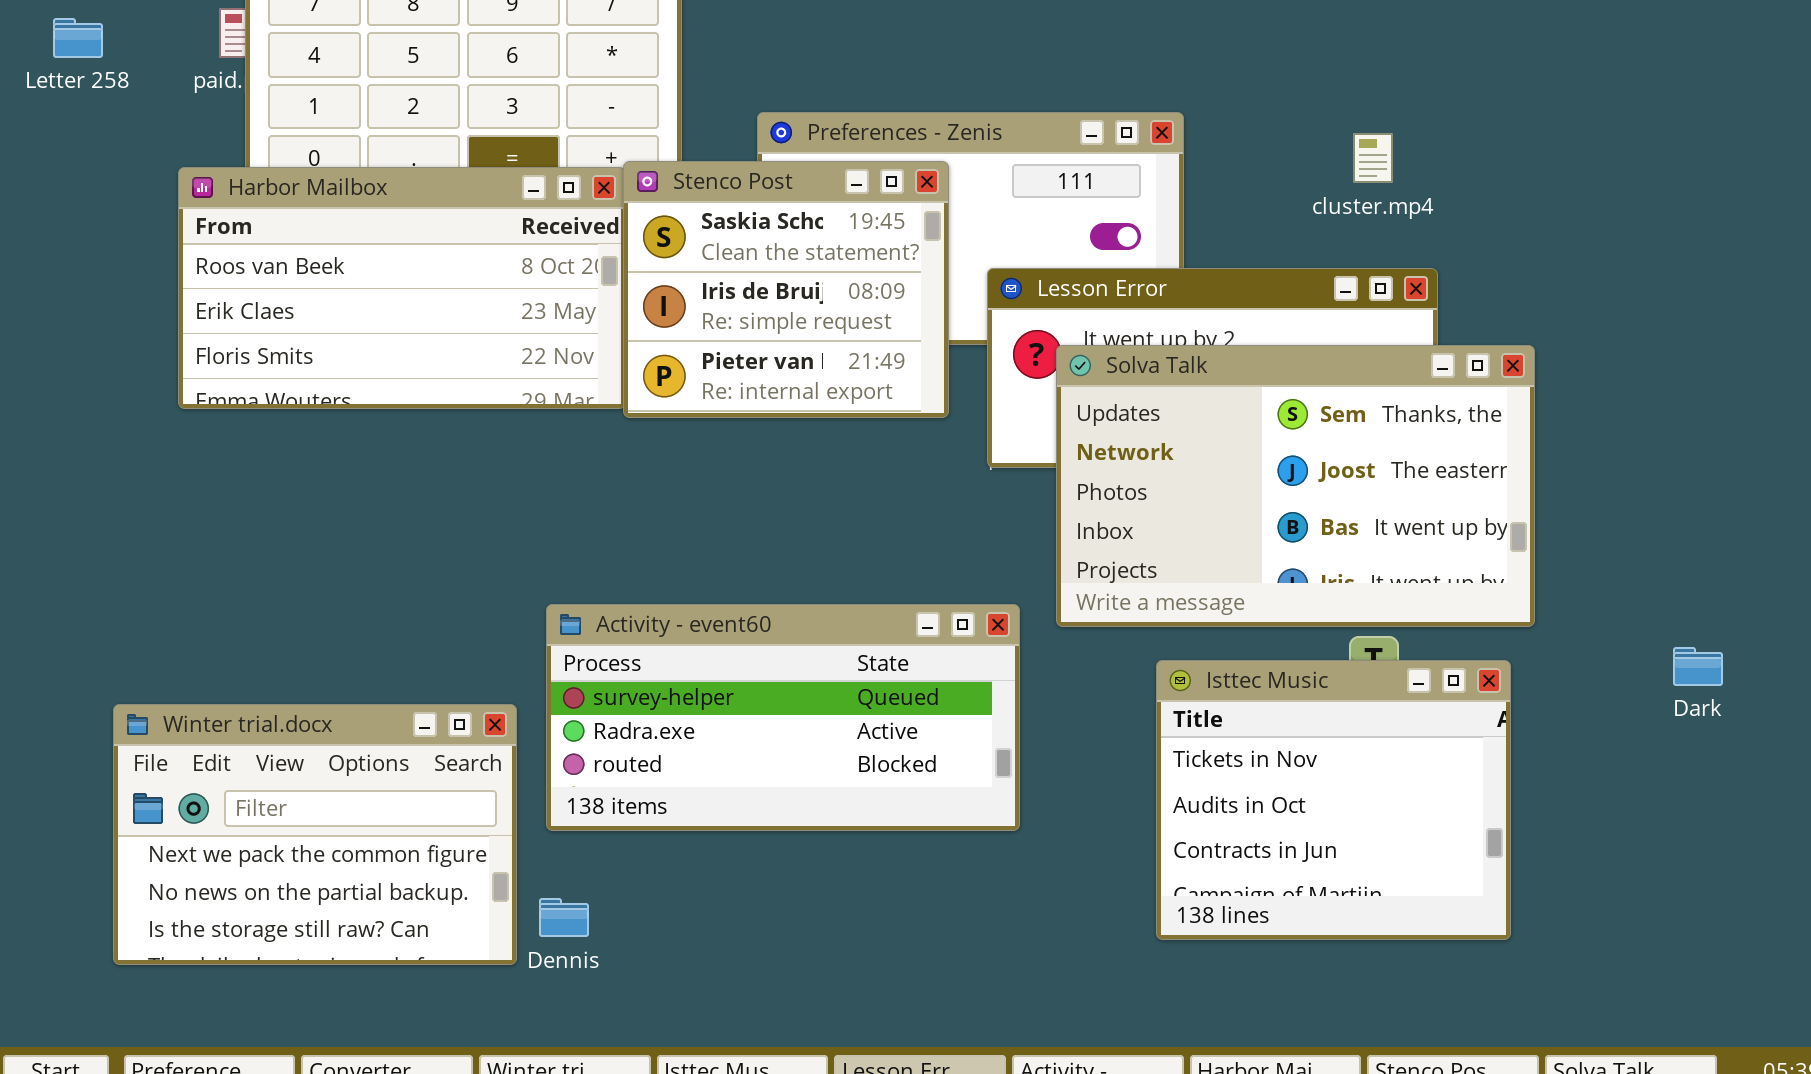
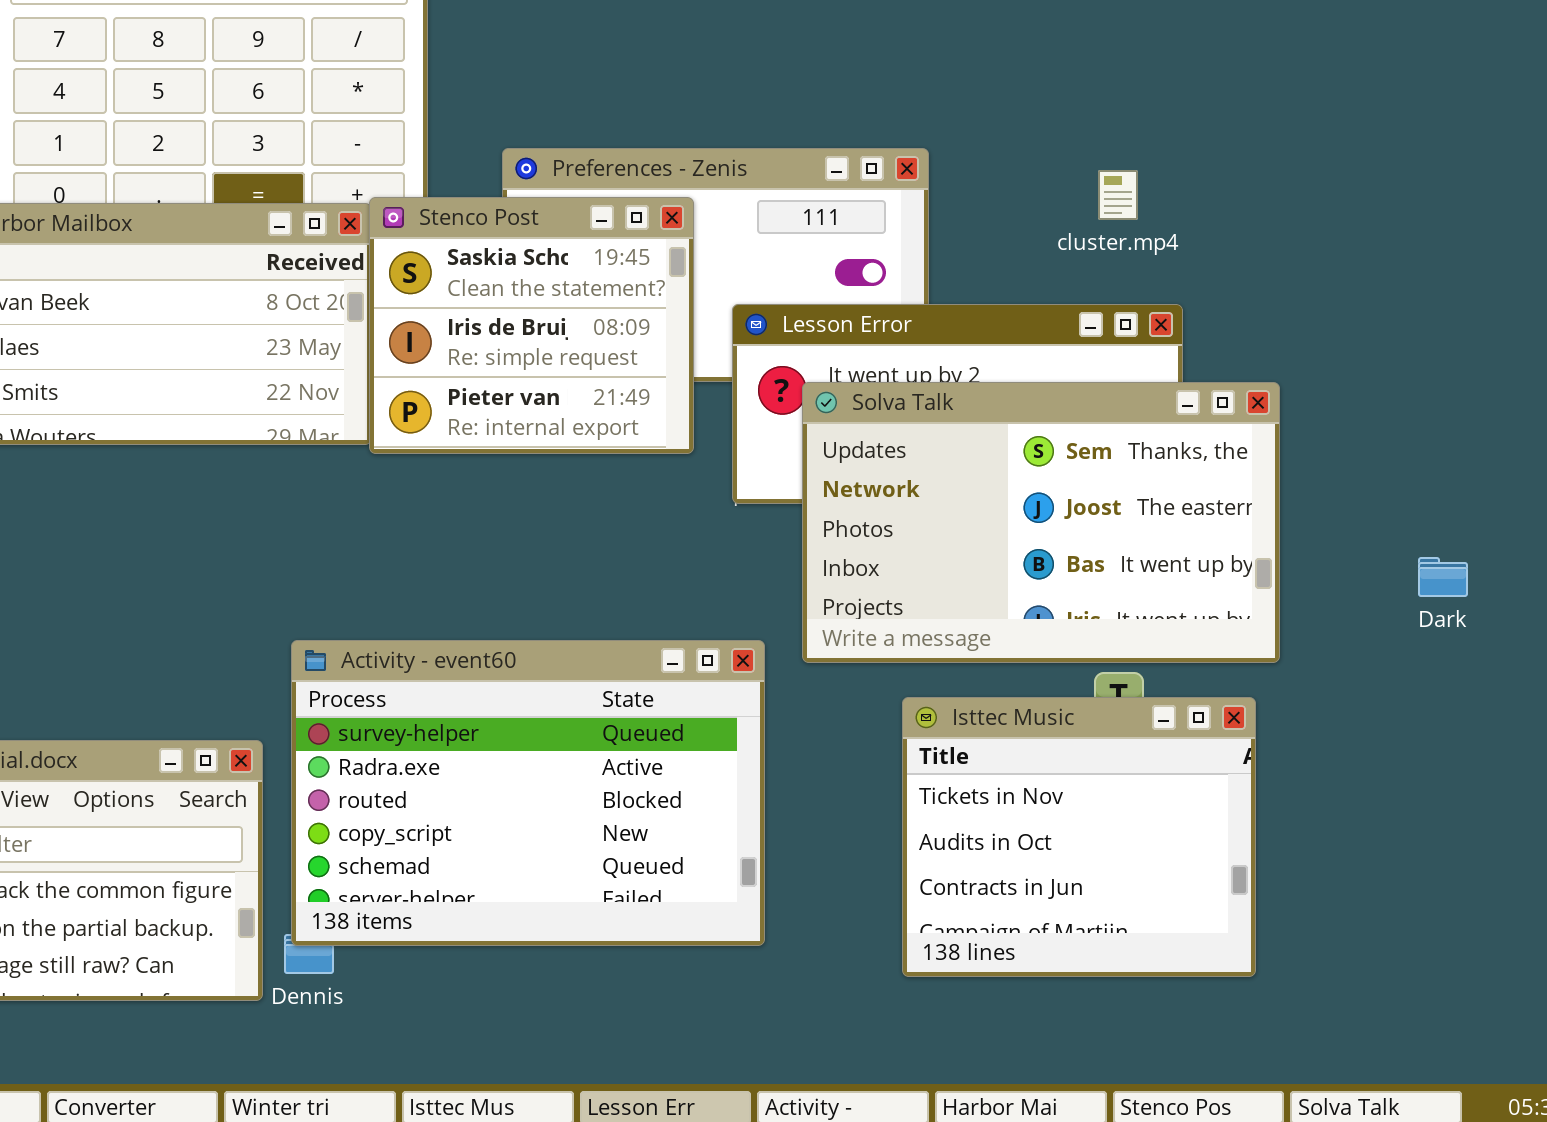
Activity - event60: [546,604,1020,831] -> [291,640,765,946], resized
Dark: [1673,647,1723,686] -> [1418,557,1468,597], moved

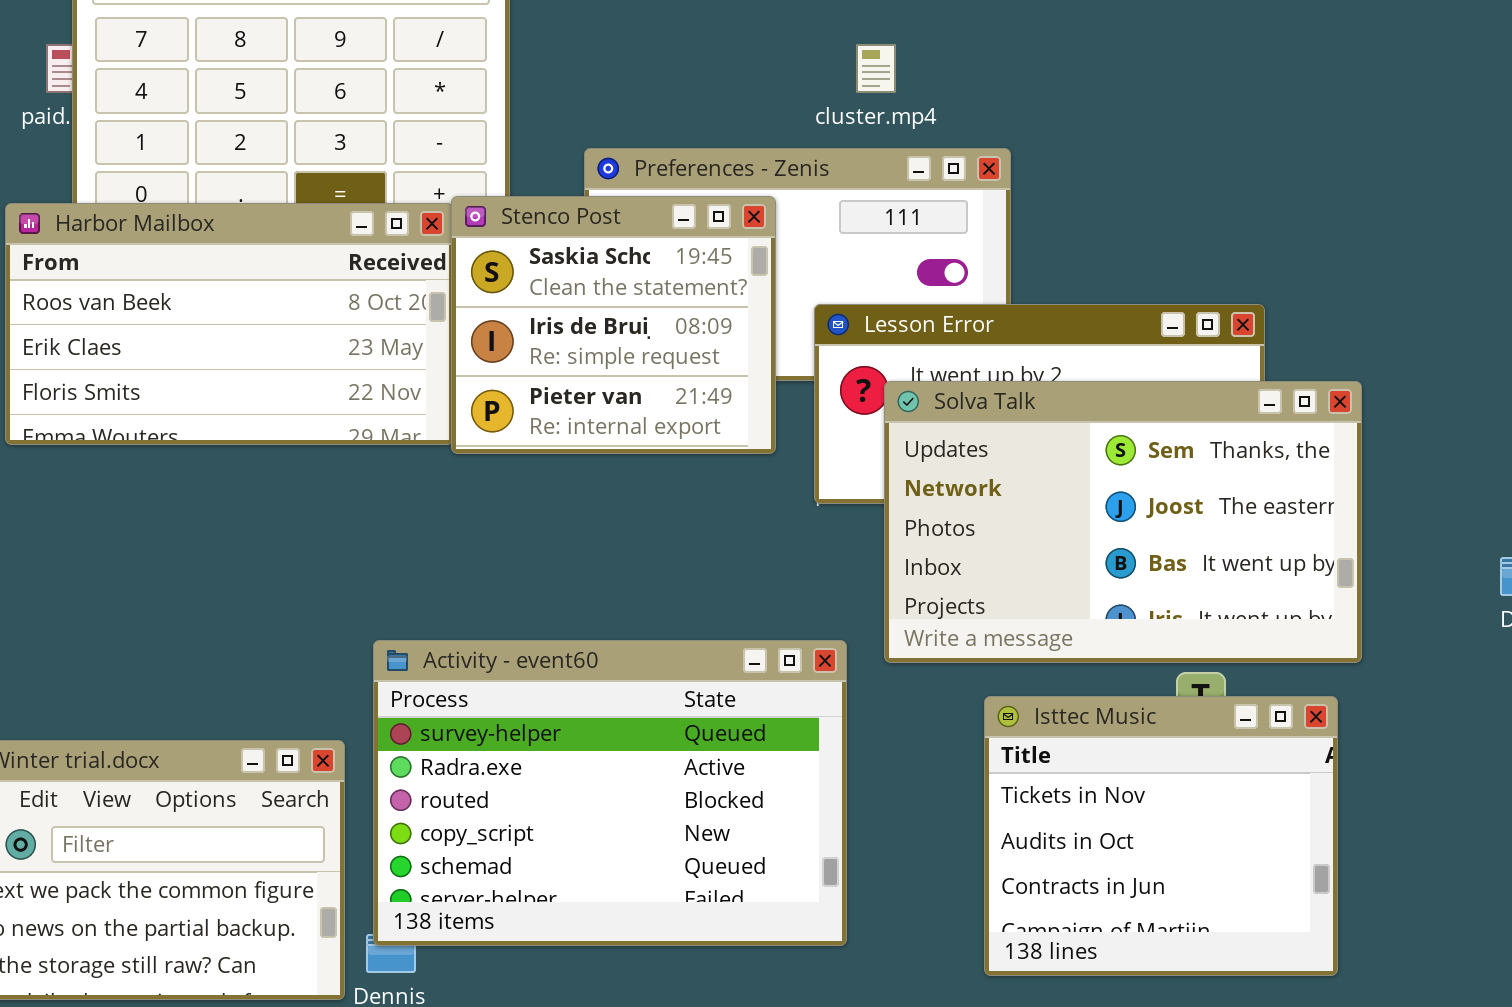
cluster.mp4: [1098,170,1138,220] -> [856,44,896,93], moved

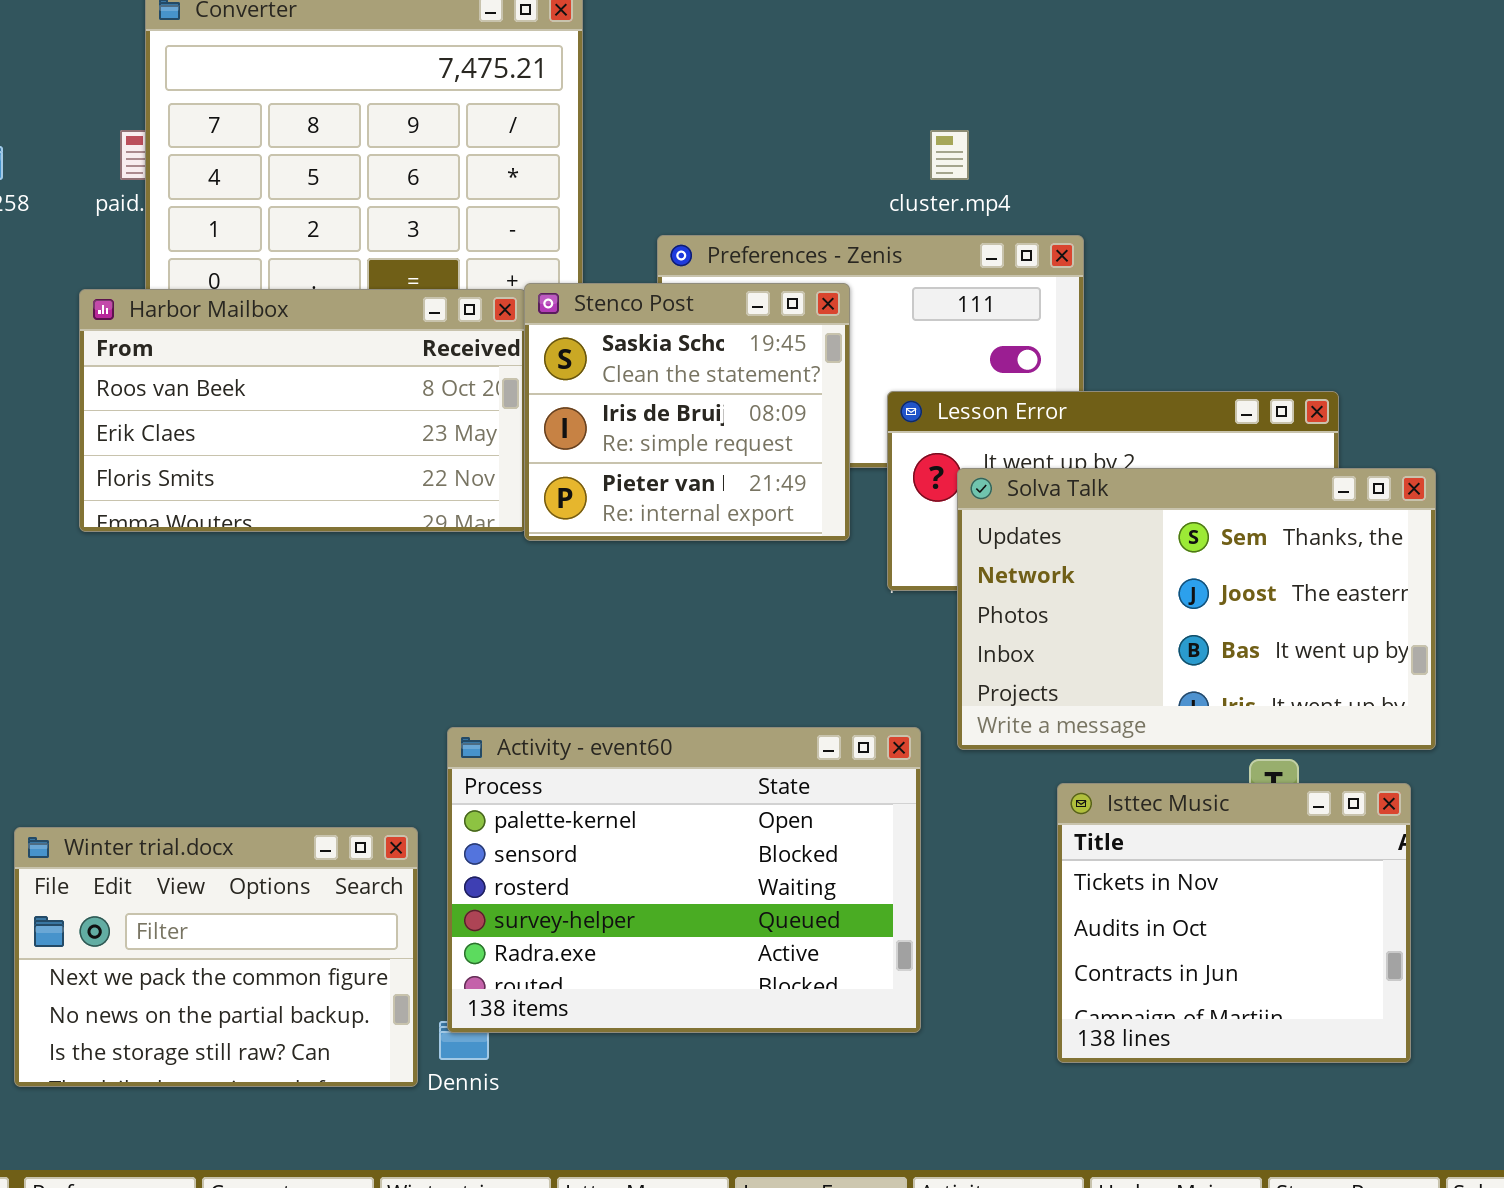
Activity - event60: [373,640,847,946] -> [447,727,921,1033], scrolled up 3 rows

